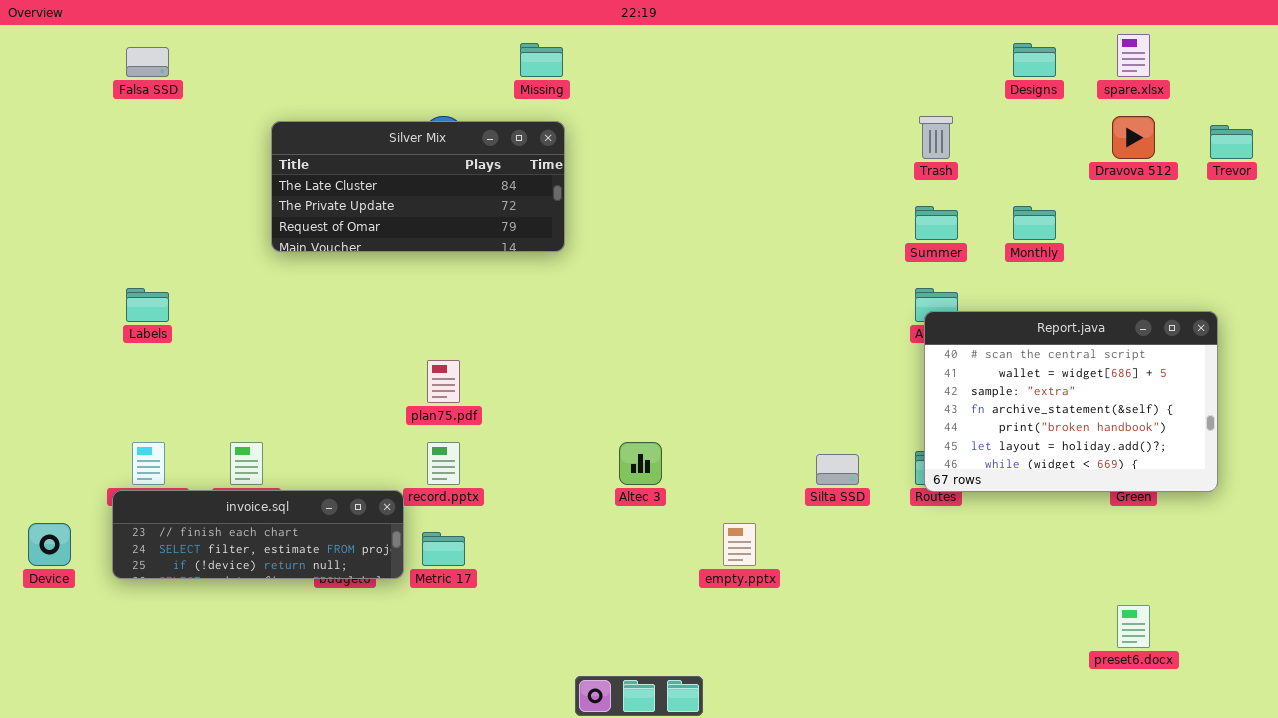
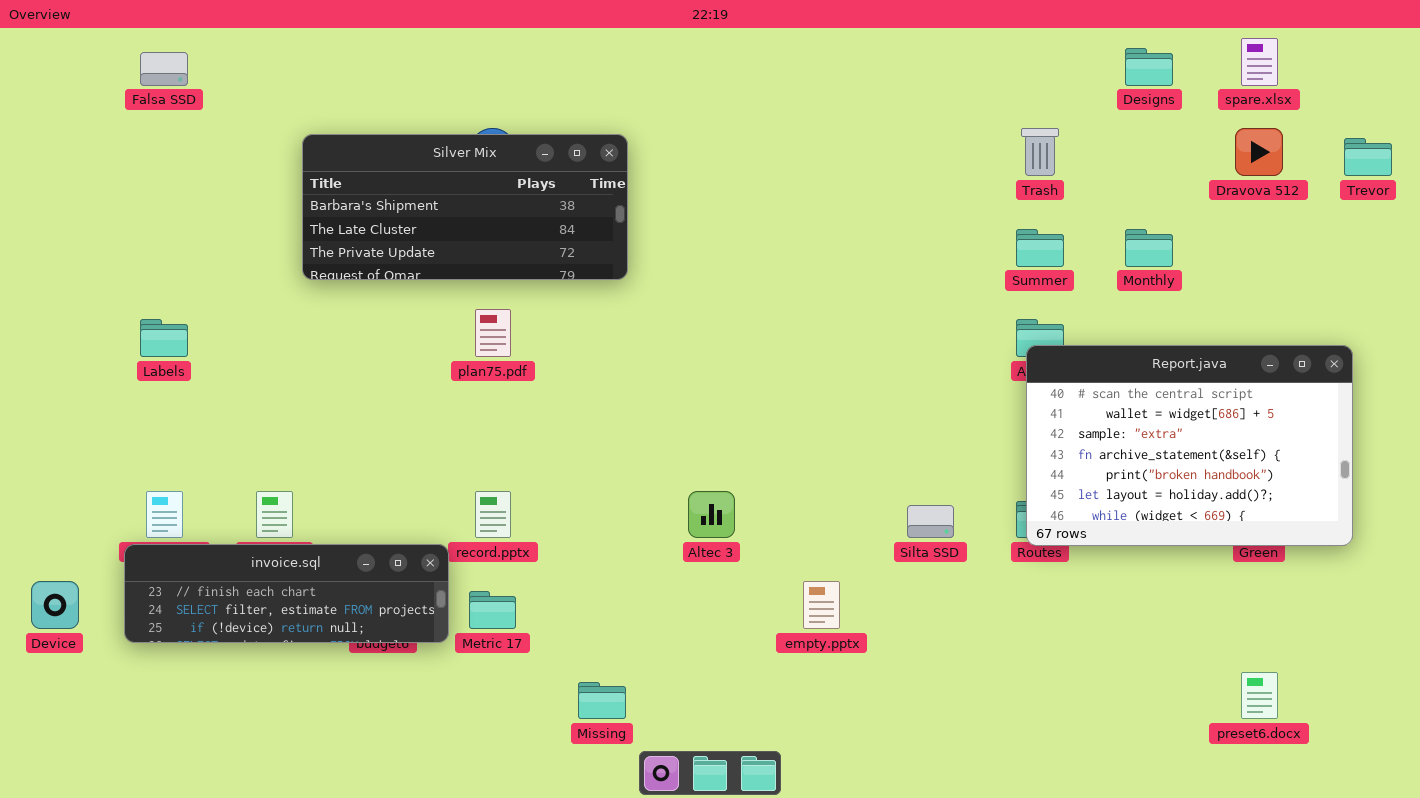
Missing: [520,43,563,77] -> [578,682,626,719], moved
Silver Mix: [271,121,565,252] -> [302,134,628,280], scrolled up 1 row
plan75.pdf: [427,360,460,403] -> [475,309,511,357], moved

